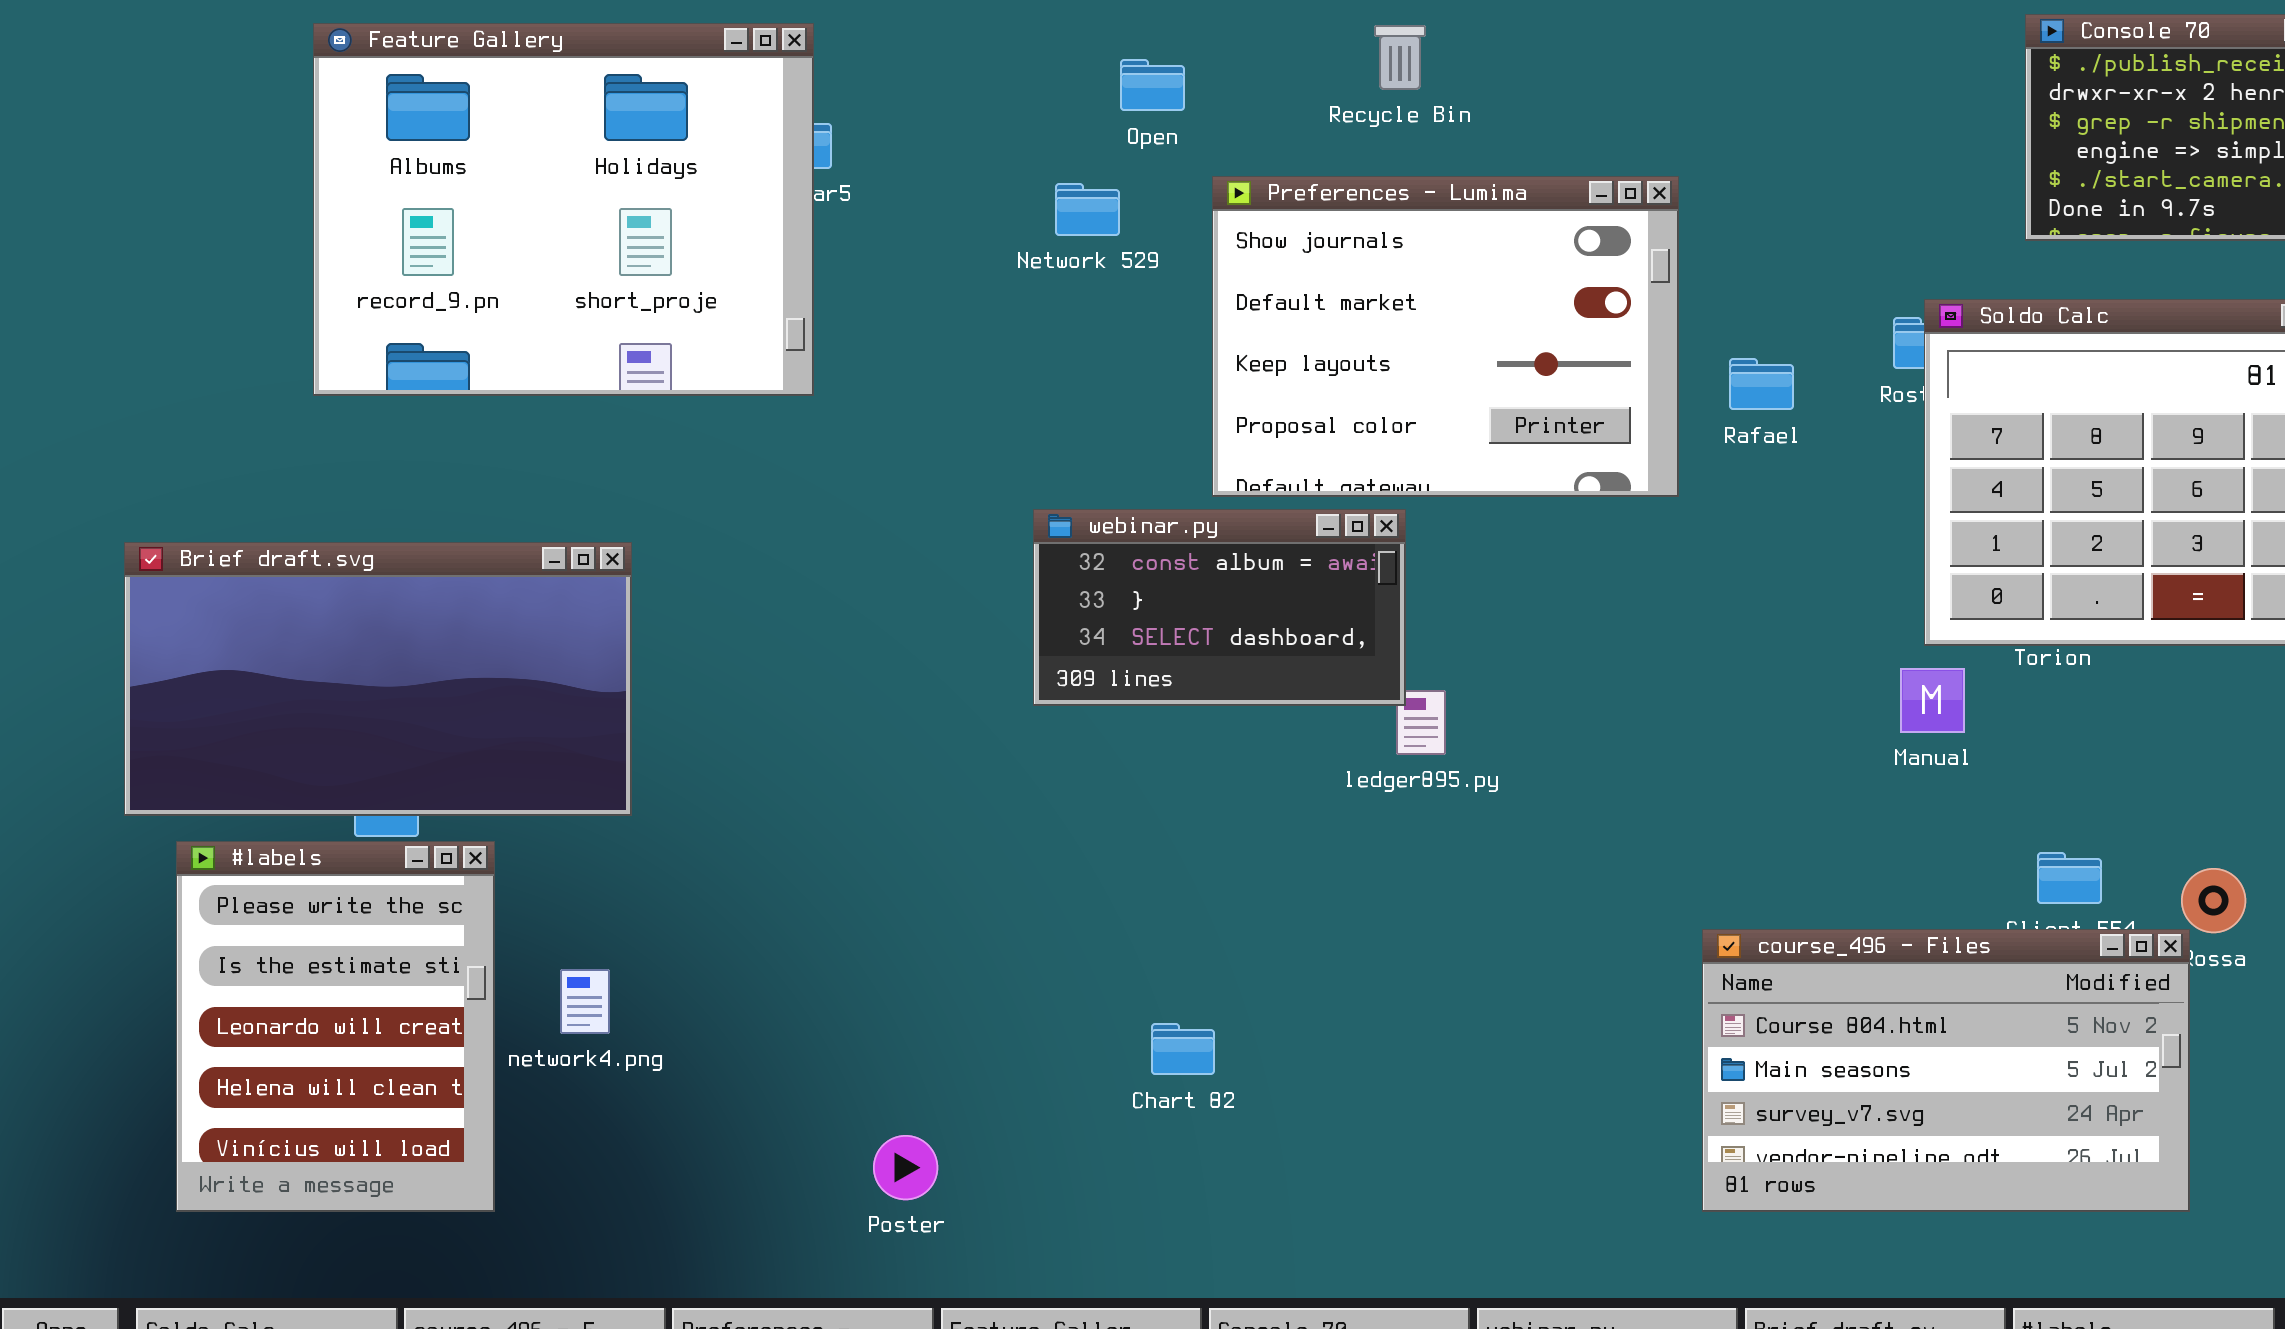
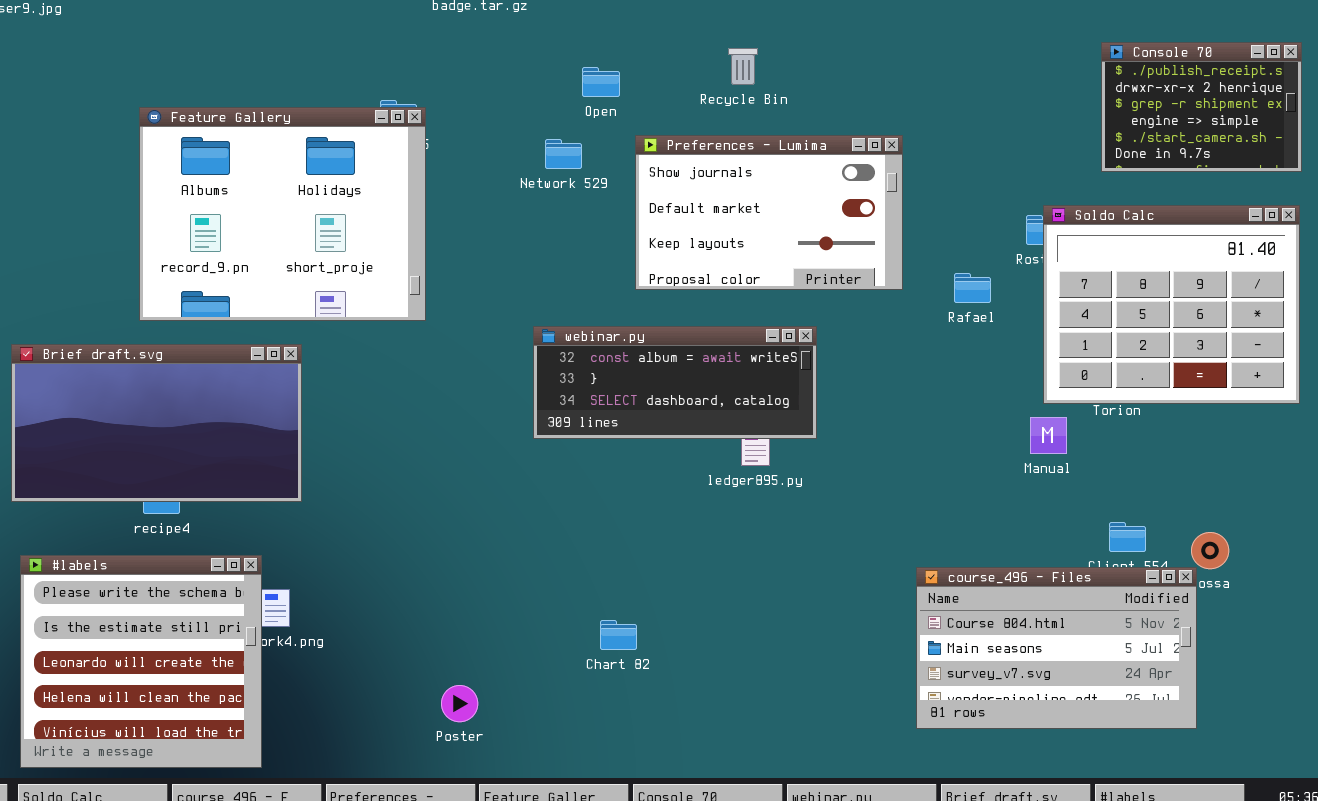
Feature Gallery: [313,23,814,396] -> [139,107,426,321], moved
Preferences - Lumima: [1212,176,1679,497] -> [635,135,903,290], resized
Rafael: [1729,358,1794,410] -> [954,273,991,303], moved
webinar.py: [1033,509,1406,706] -> [533,326,817,439], resized
#labels: [176,841,495,1212] -> [20,555,262,768], moved, resized

